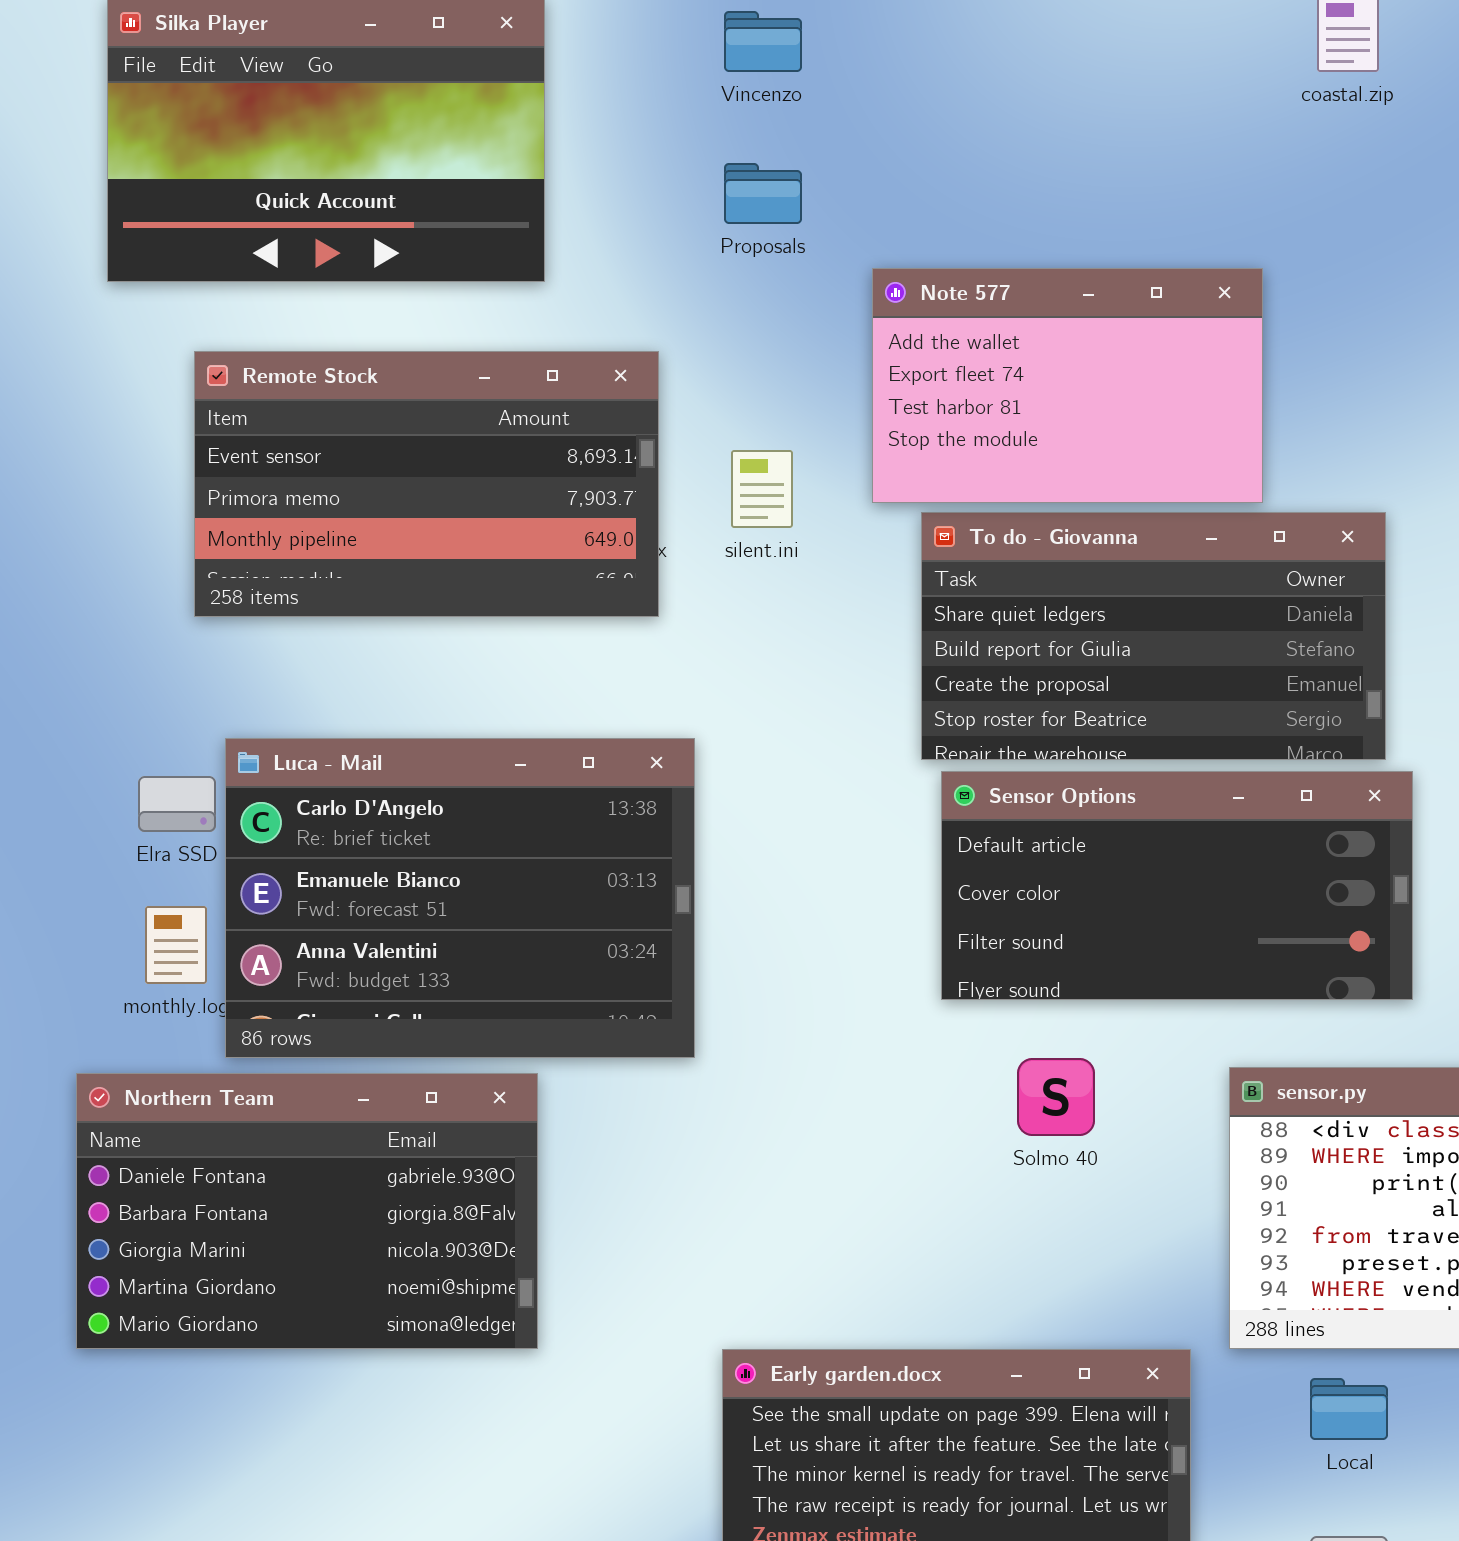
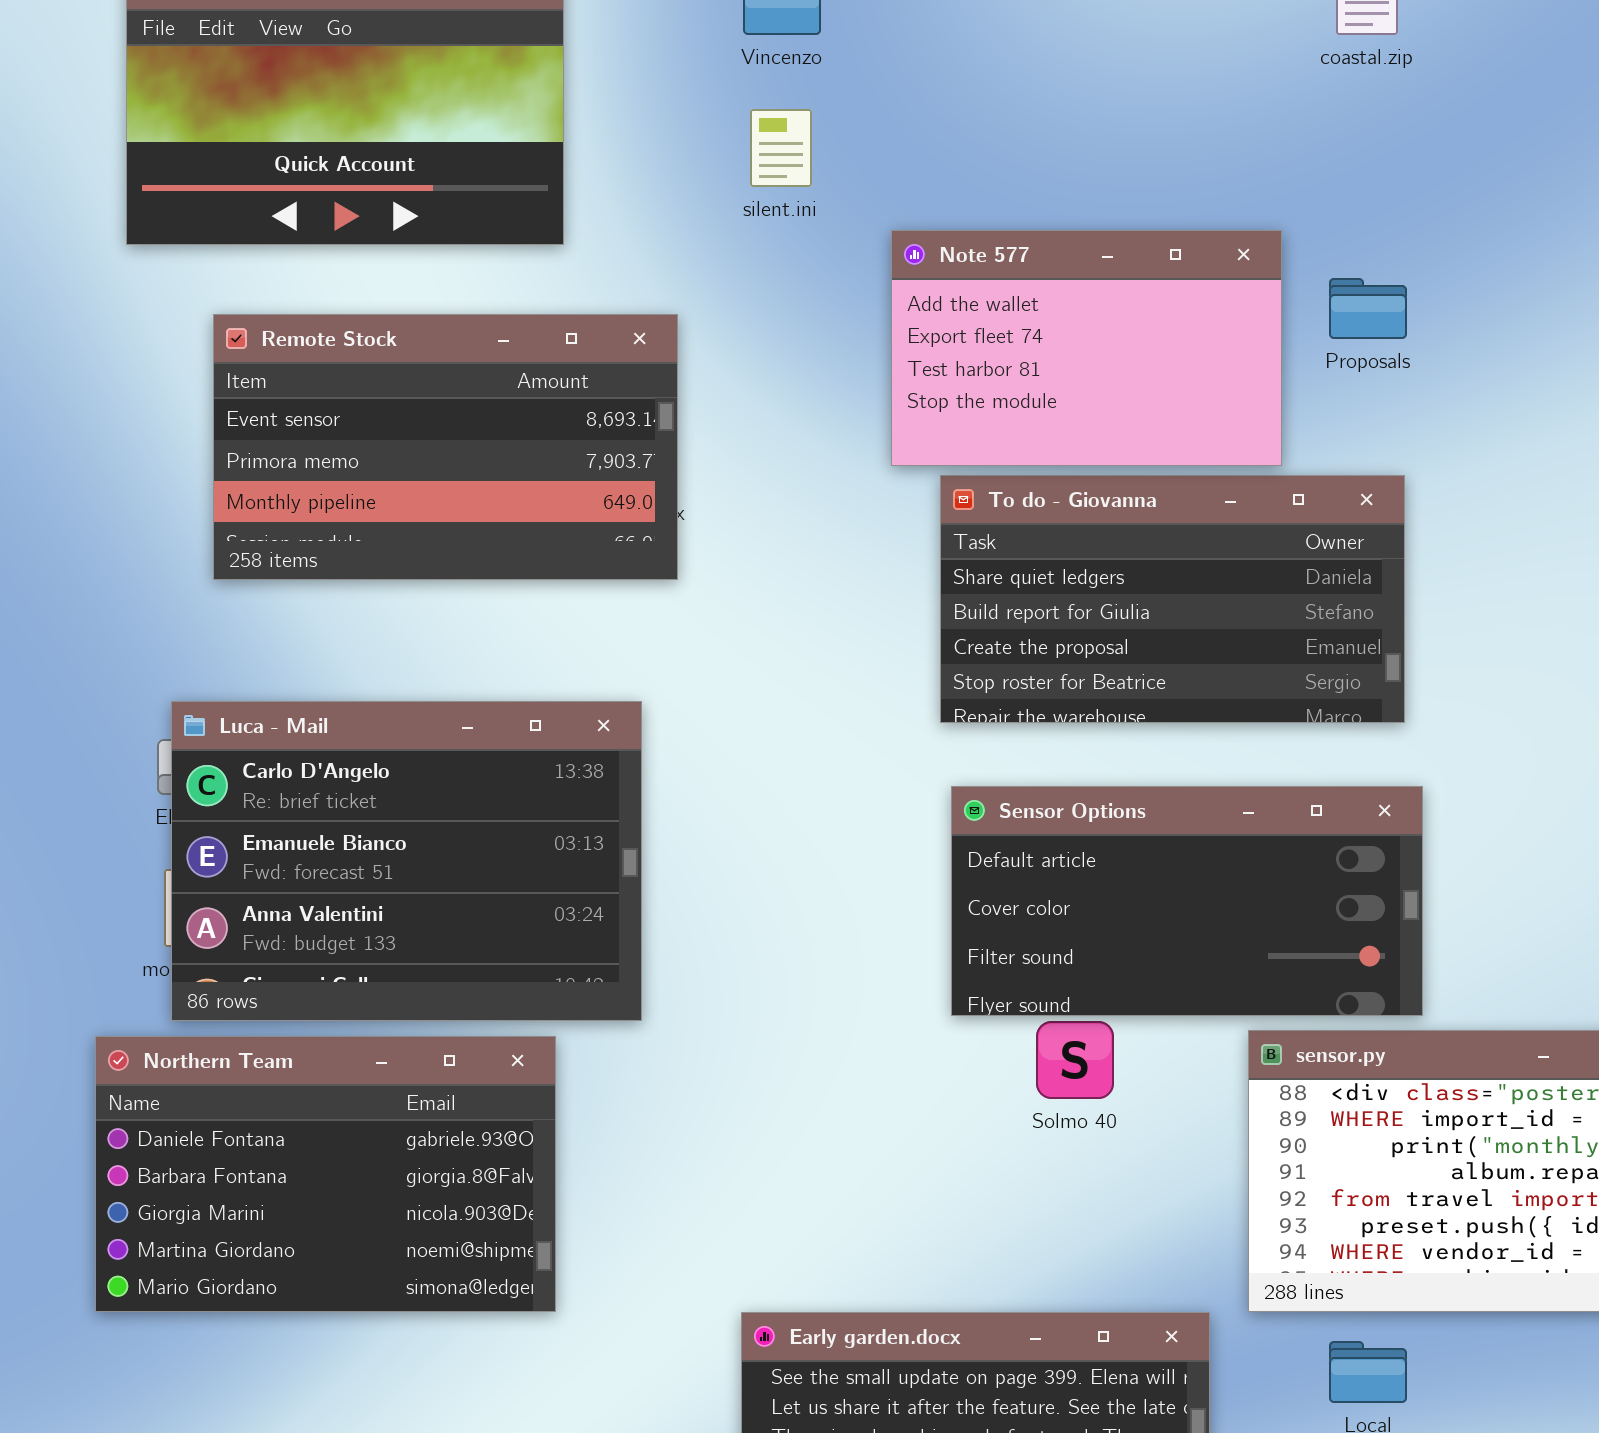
Proposals: [724,163,802,224] -> [1329,278,1407,339], moved
silent.ini: [731,450,793,528] -> [750,109,812,187], moved
Luca - Mail: [225,738,695,1058] -> [171,701,642,1021], moved
Sensor Options: [941,771,1413,1000] -> [951,786,1423,1016], moved

